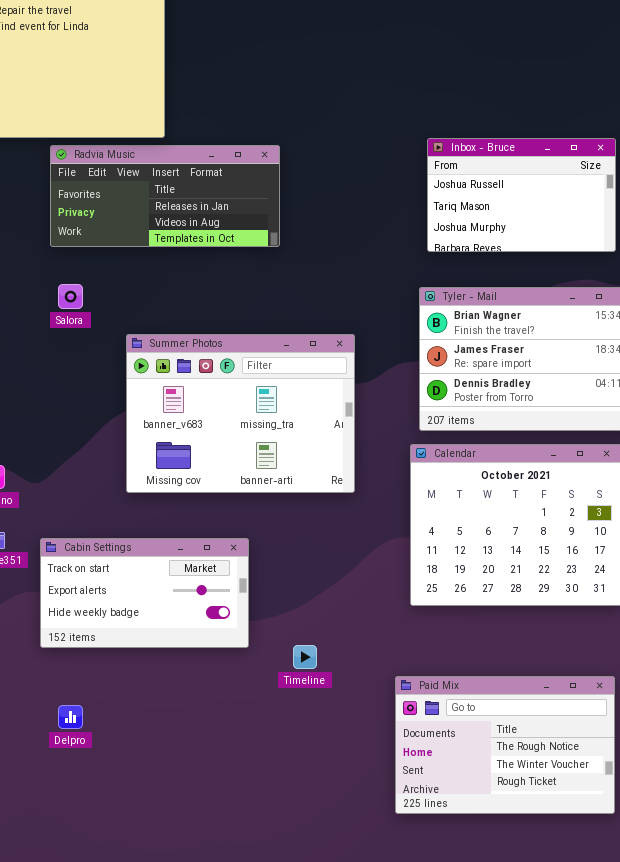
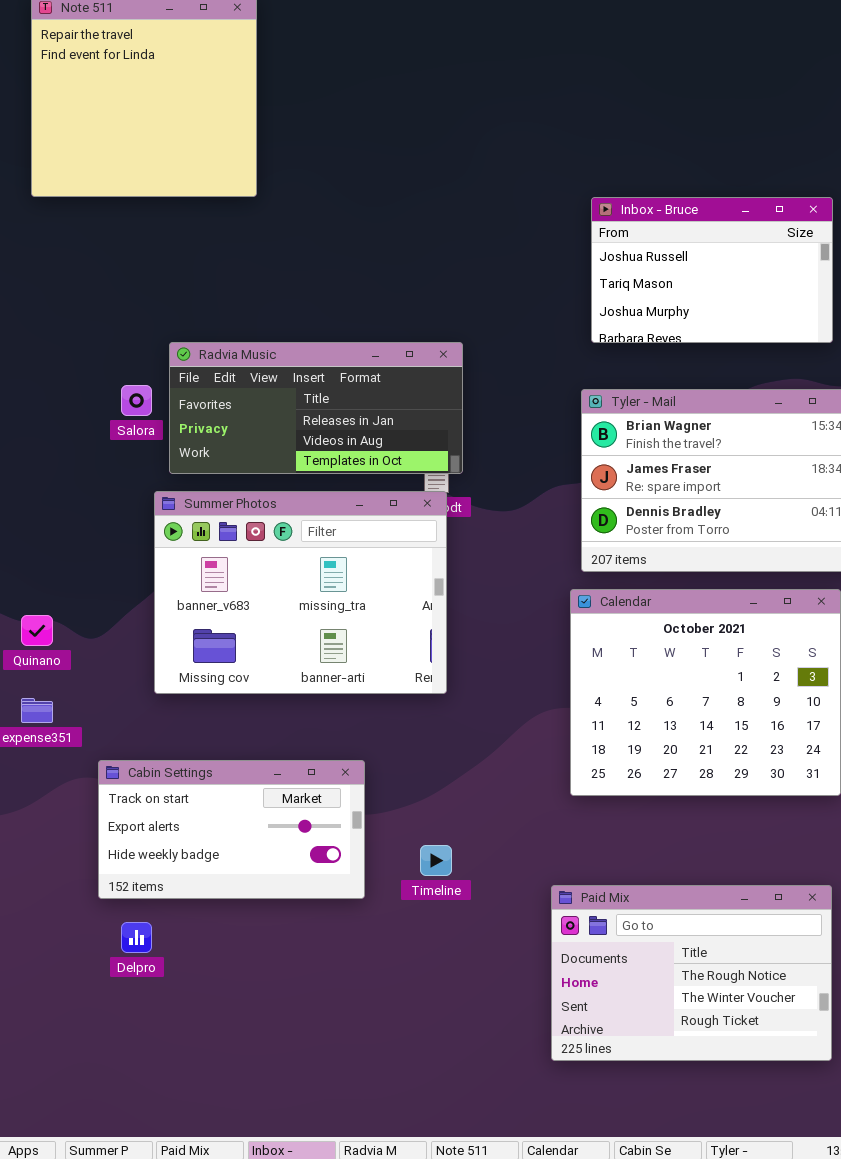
Radvia Music: [50,145,280,247] -> [169,342,463,474], moved
Summer Photos: [126,334,355,493] -> [154,491,447,694], moved
Cabin Settings: [40,538,249,648] -> [98,760,365,899], moved

